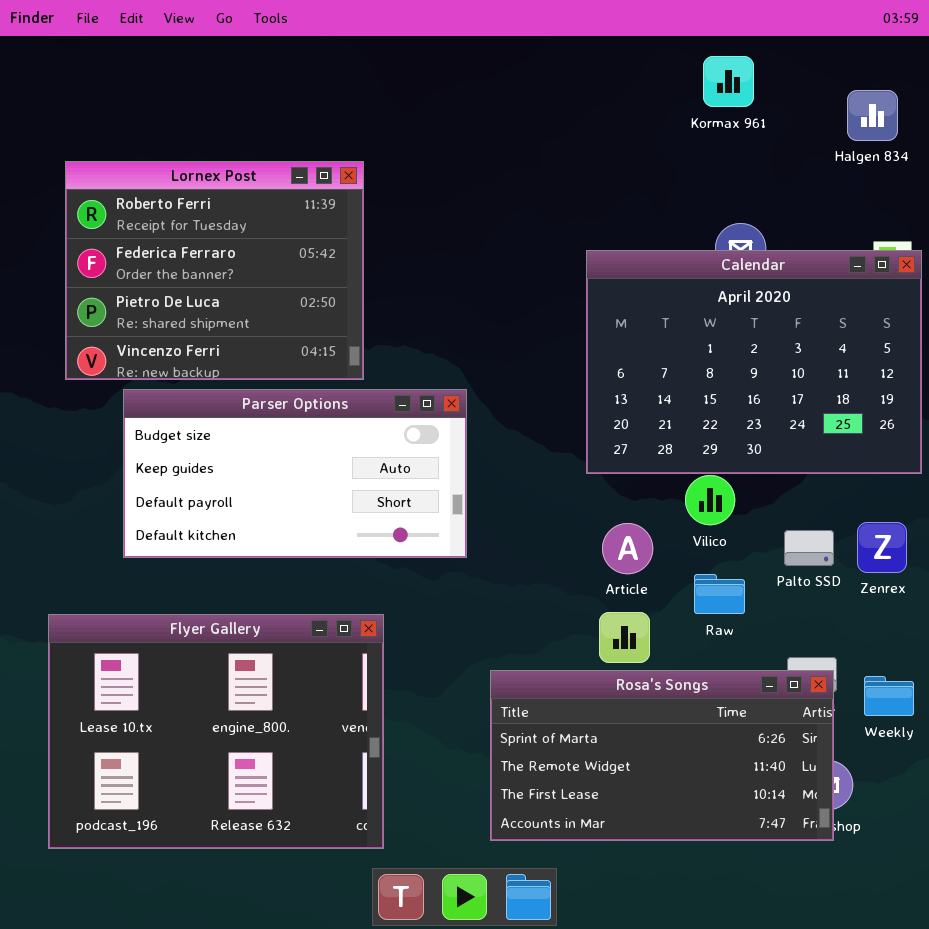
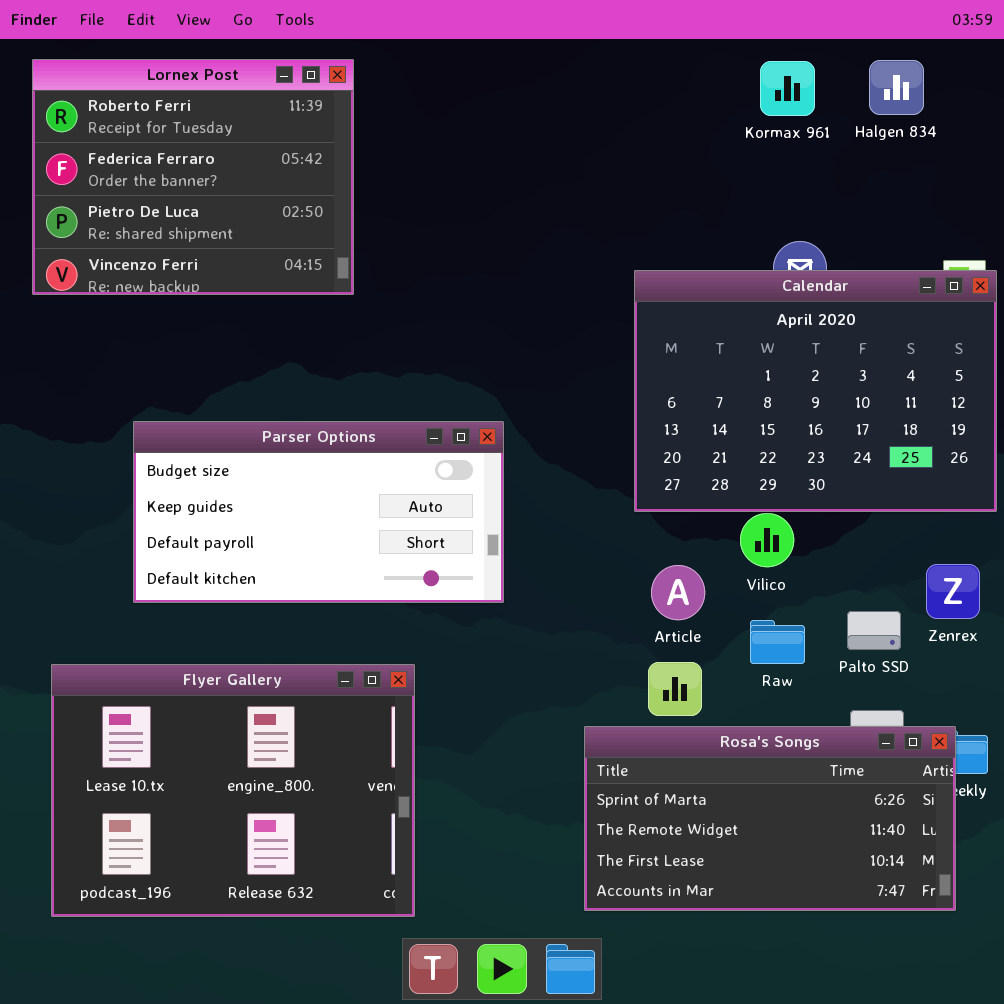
Halgen 834: [847,90,898,141] -> [869,60,924,115], moved
Lornex Post: [65,161,364,380] -> [32,59,354,295], moved
Palto SSD: [784,530,834,566] -> [847,611,901,650], moved
Rosa's Songs: [490,670,834,841] -> [584,726,956,911], moved

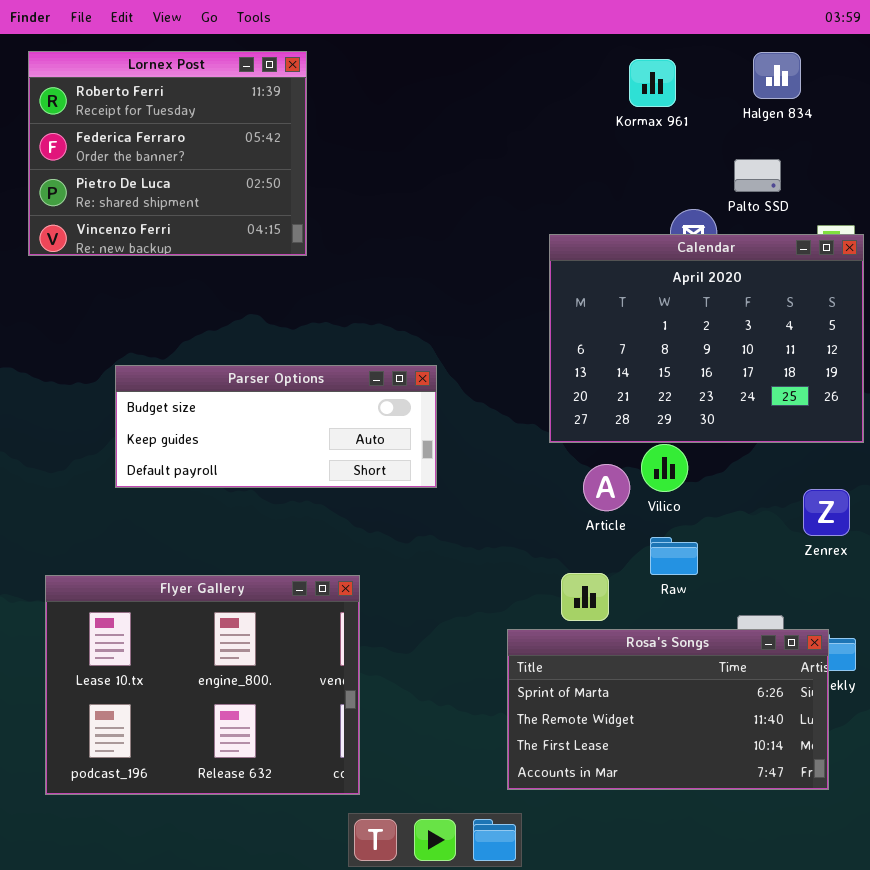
Kormax 961: [760,61,815,116] -> [629,59,676,107], moved
Parser Options: [133,421,504,603] -> [115,365,437,488], resized
Article: [651,565,705,620] -> [583,464,630,511], moved
Palto SSD: [847,611,901,650] -> [734,159,781,192], moved

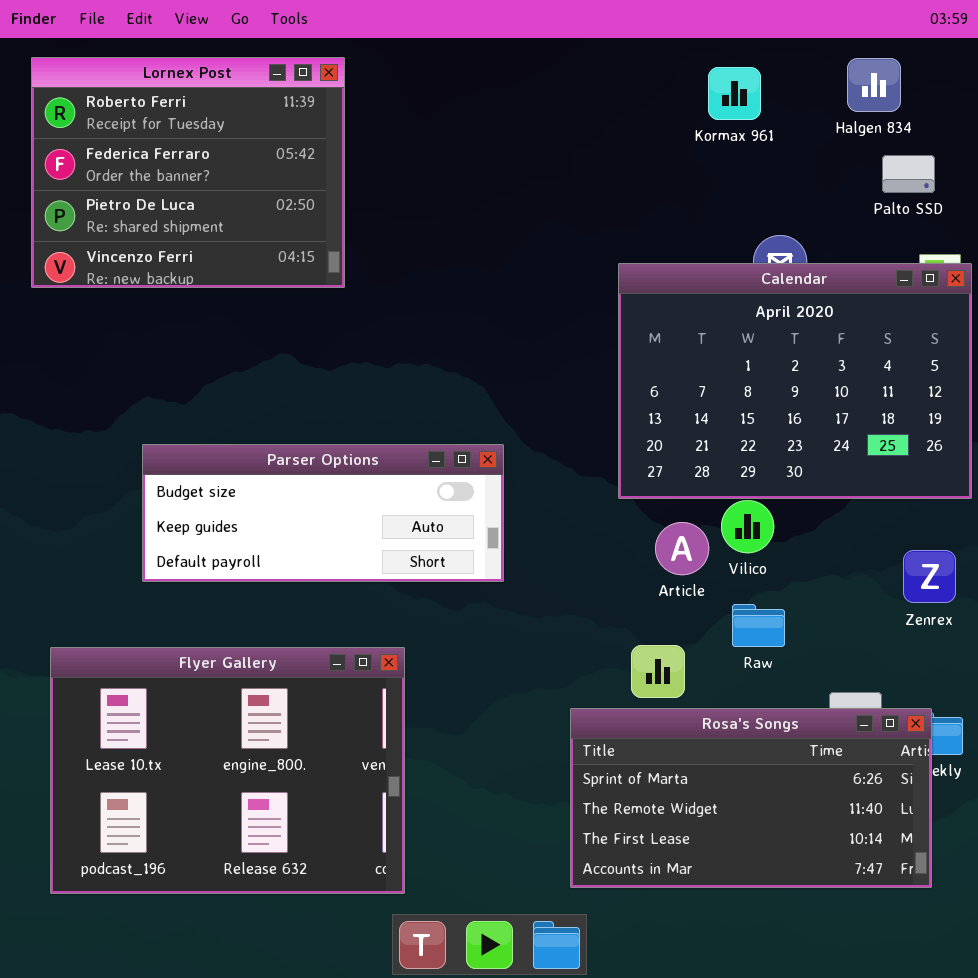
Palto SSD: [734,159,781,192] -> [882,155,935,193], moved
Parser Options: [115,365,437,488] -> [142,444,504,582], moved

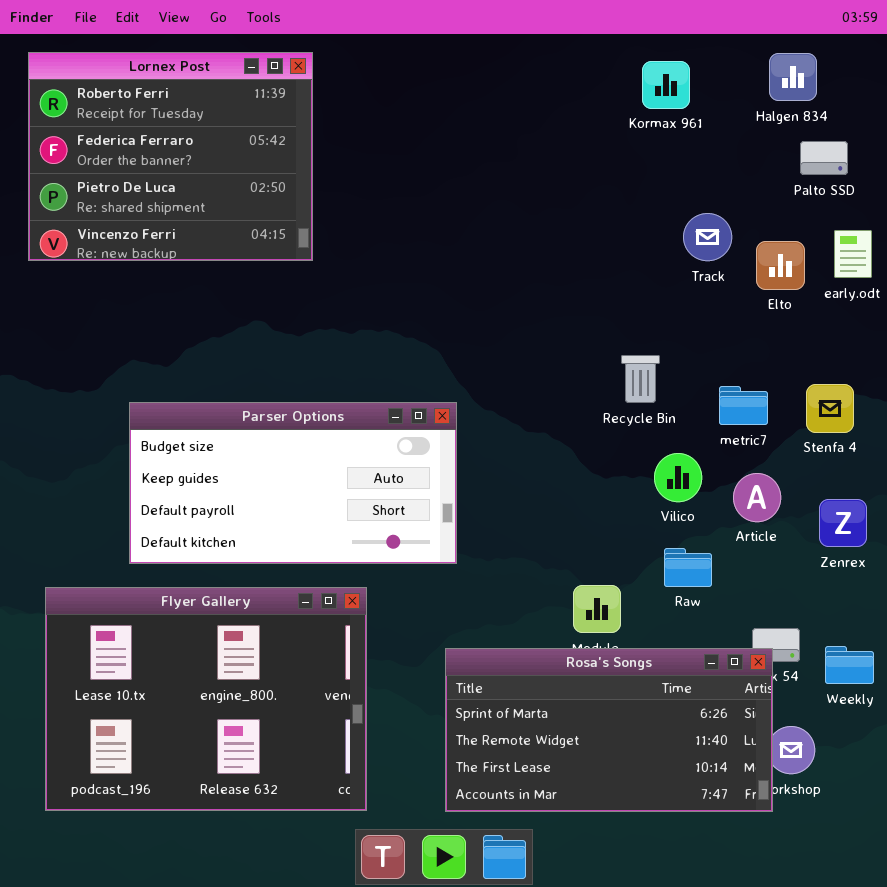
Calendar: [618,263,972,499] -> none, closed
Parser Options: [142,444,504,582] -> [129,402,457,564], resized
Article: [655,522,709,575] -> [733,473,781,522], moved
Rosa's Songs: [570,708,932,888] -> [445,648,773,812], moved

